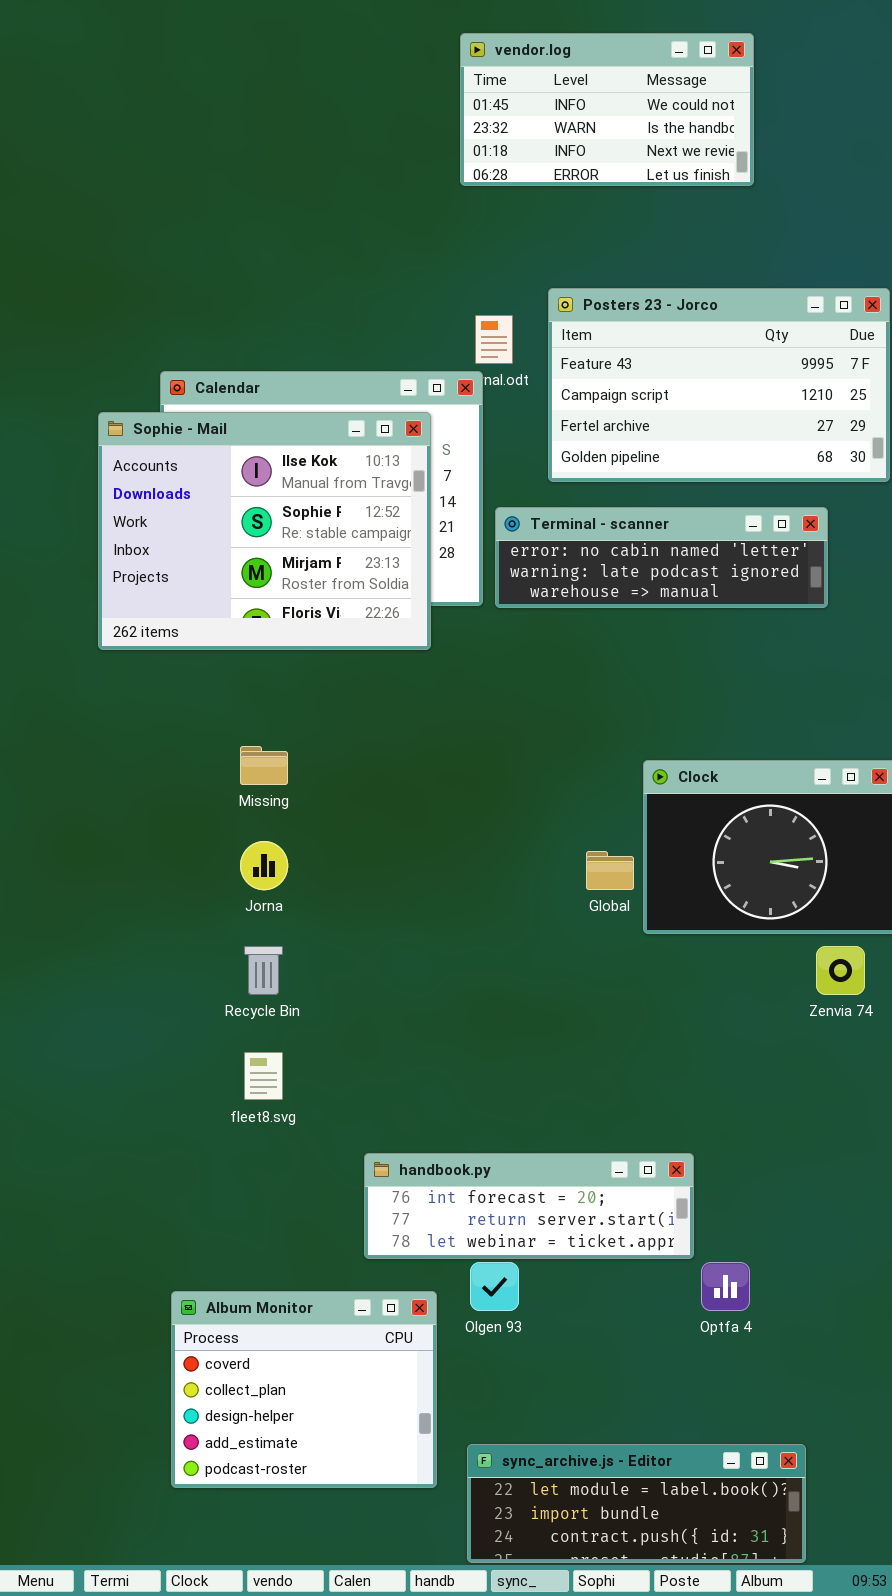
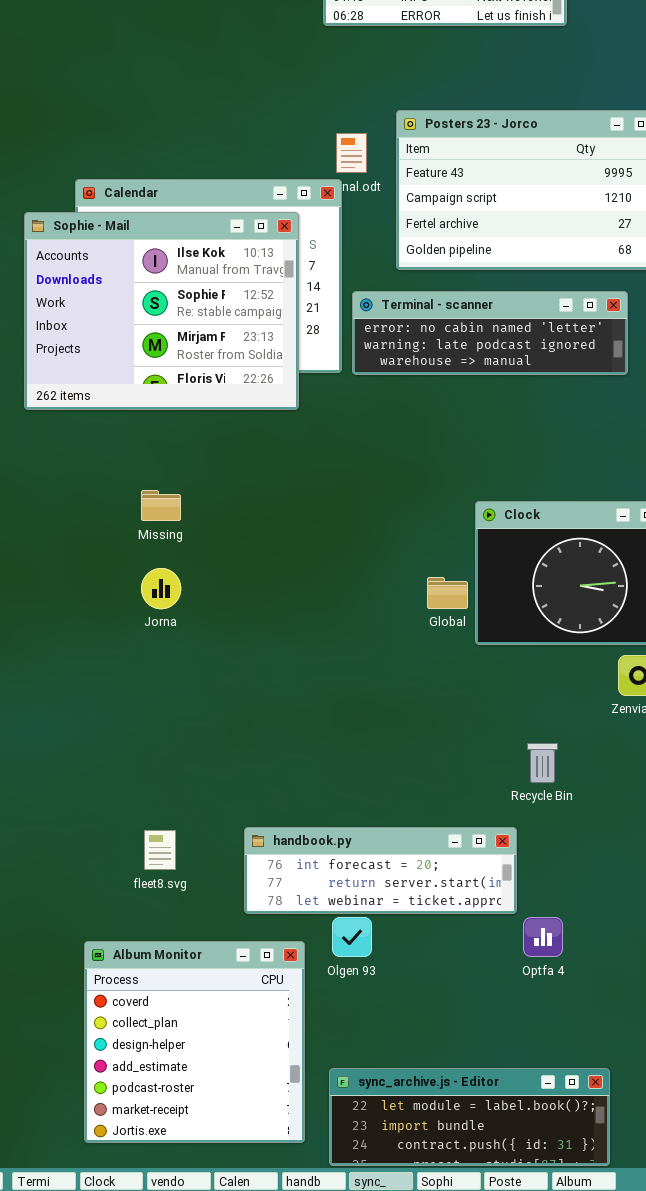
Recycle Bin: [244,946,283,995] -> [527,743,558,783], moved
fleet8.svg: [244,1052,283,1100] -> [144,830,176,870], moved
Album Monitor: [171,1291,437,1488] -> [84,941,305,1143], resized

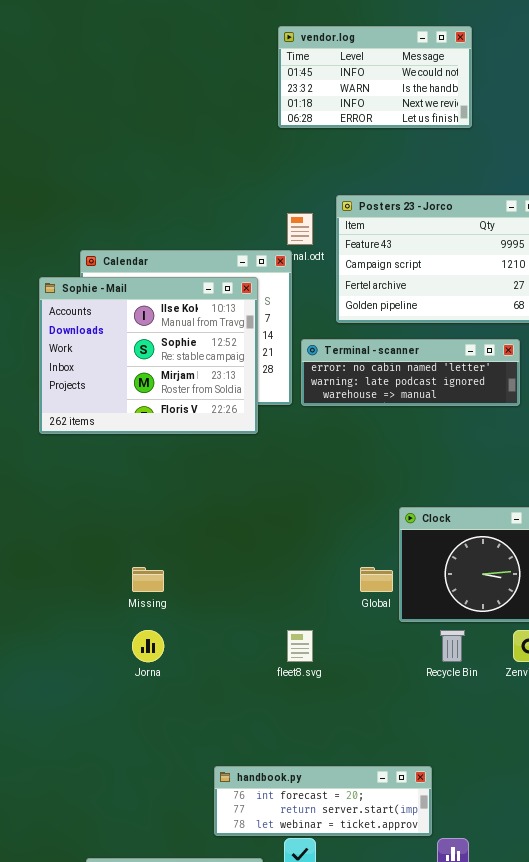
Missing: [141,490,181,521] -> [132,567,164,592], moved
Jorna: [141,568,181,609] -> [132,630,164,662], moved
Recycle Bin: [527,743,558,783] -> [440,630,465,662], moved
fleet8.svg: [144,830,176,870] -> [287,630,313,662], moved

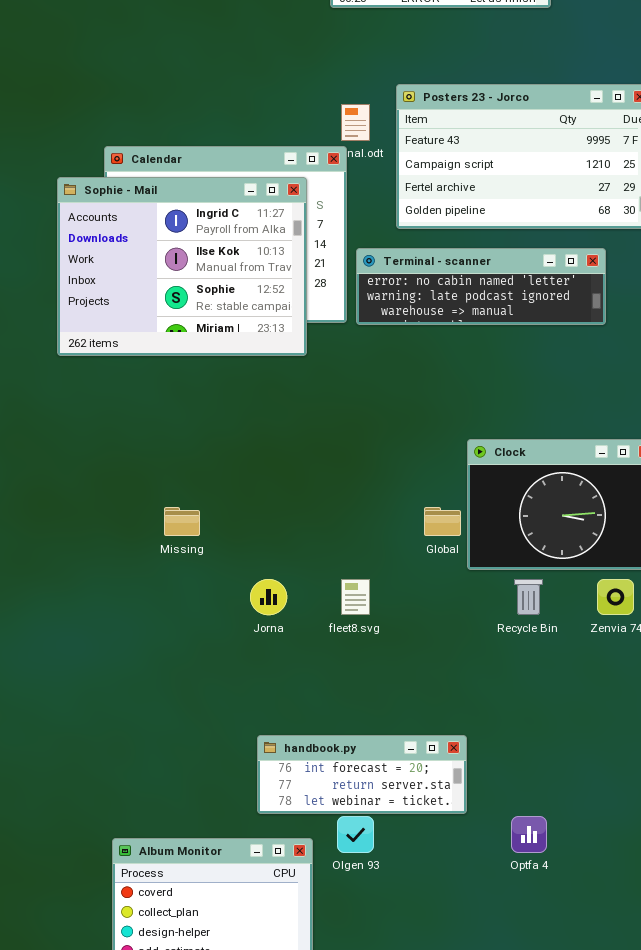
Sophie - Mail: [39,277,258,434] -> [57,177,307,356], scrolled up 1 row
Jorna: [132,630,164,662] -> [250,579,287,615], moved
handbook.py: [214,766,432,836] -> [257,735,467,814], resized

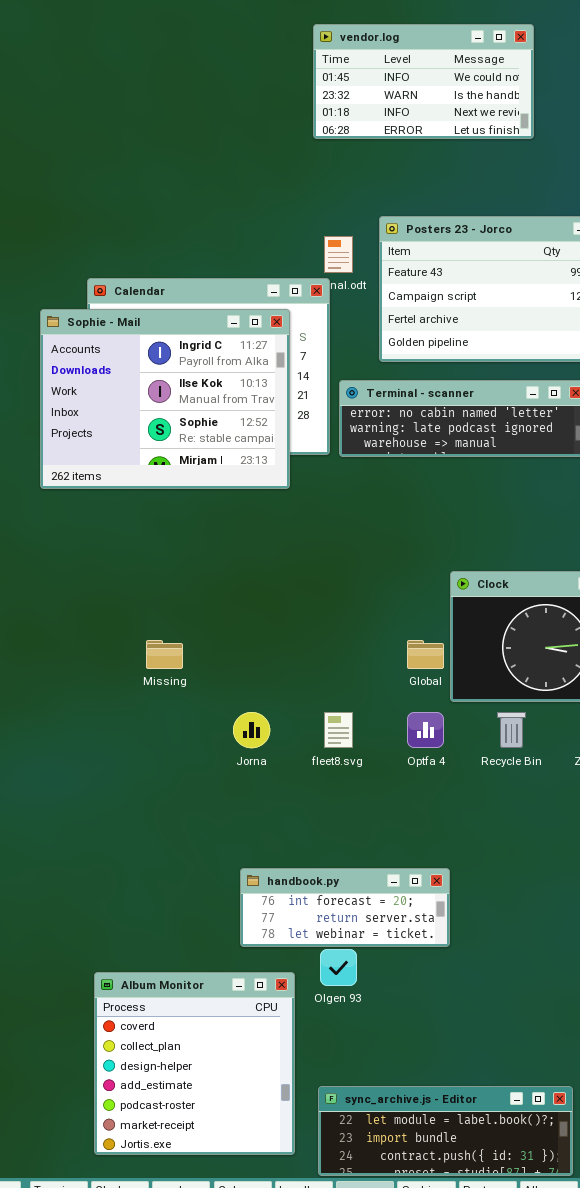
Optfa 4: [511,816,547,853] -> [407,712,444,748], moved

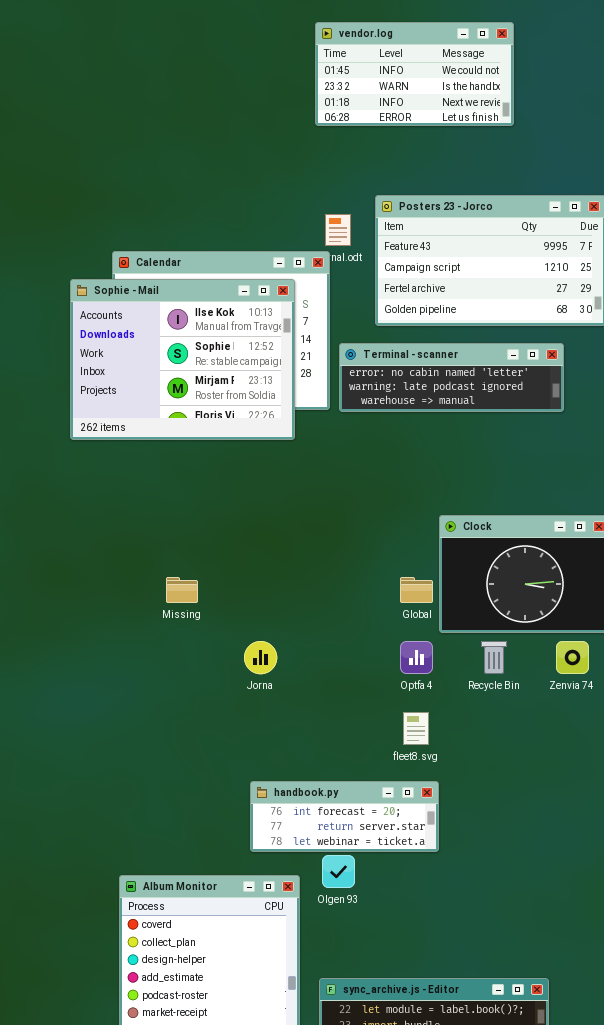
Sophie - Mail: [40,309,290,489] -> [70,279,295,440], scrolled down 1 row
fleet8.svg: [324,712,353,748] -> [403,712,429,745], moved

